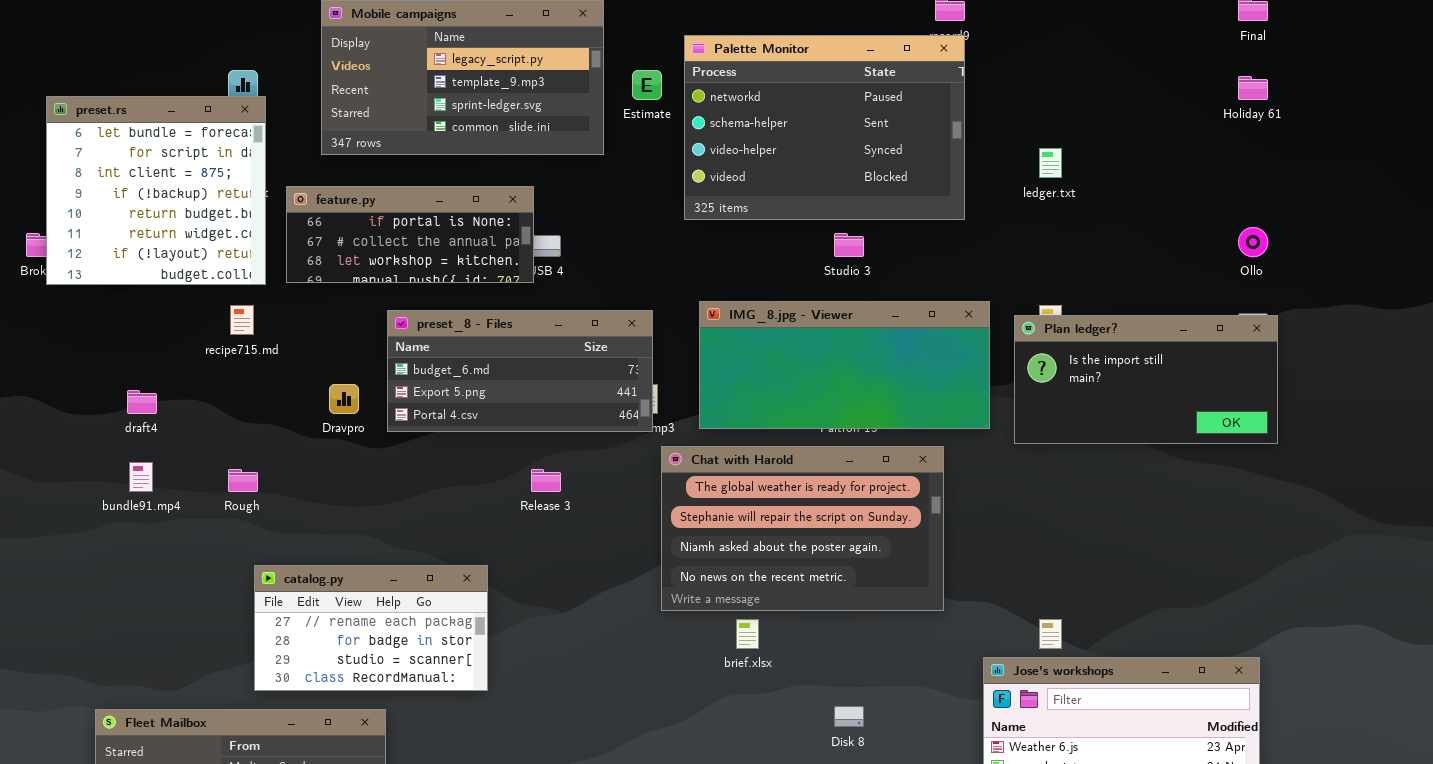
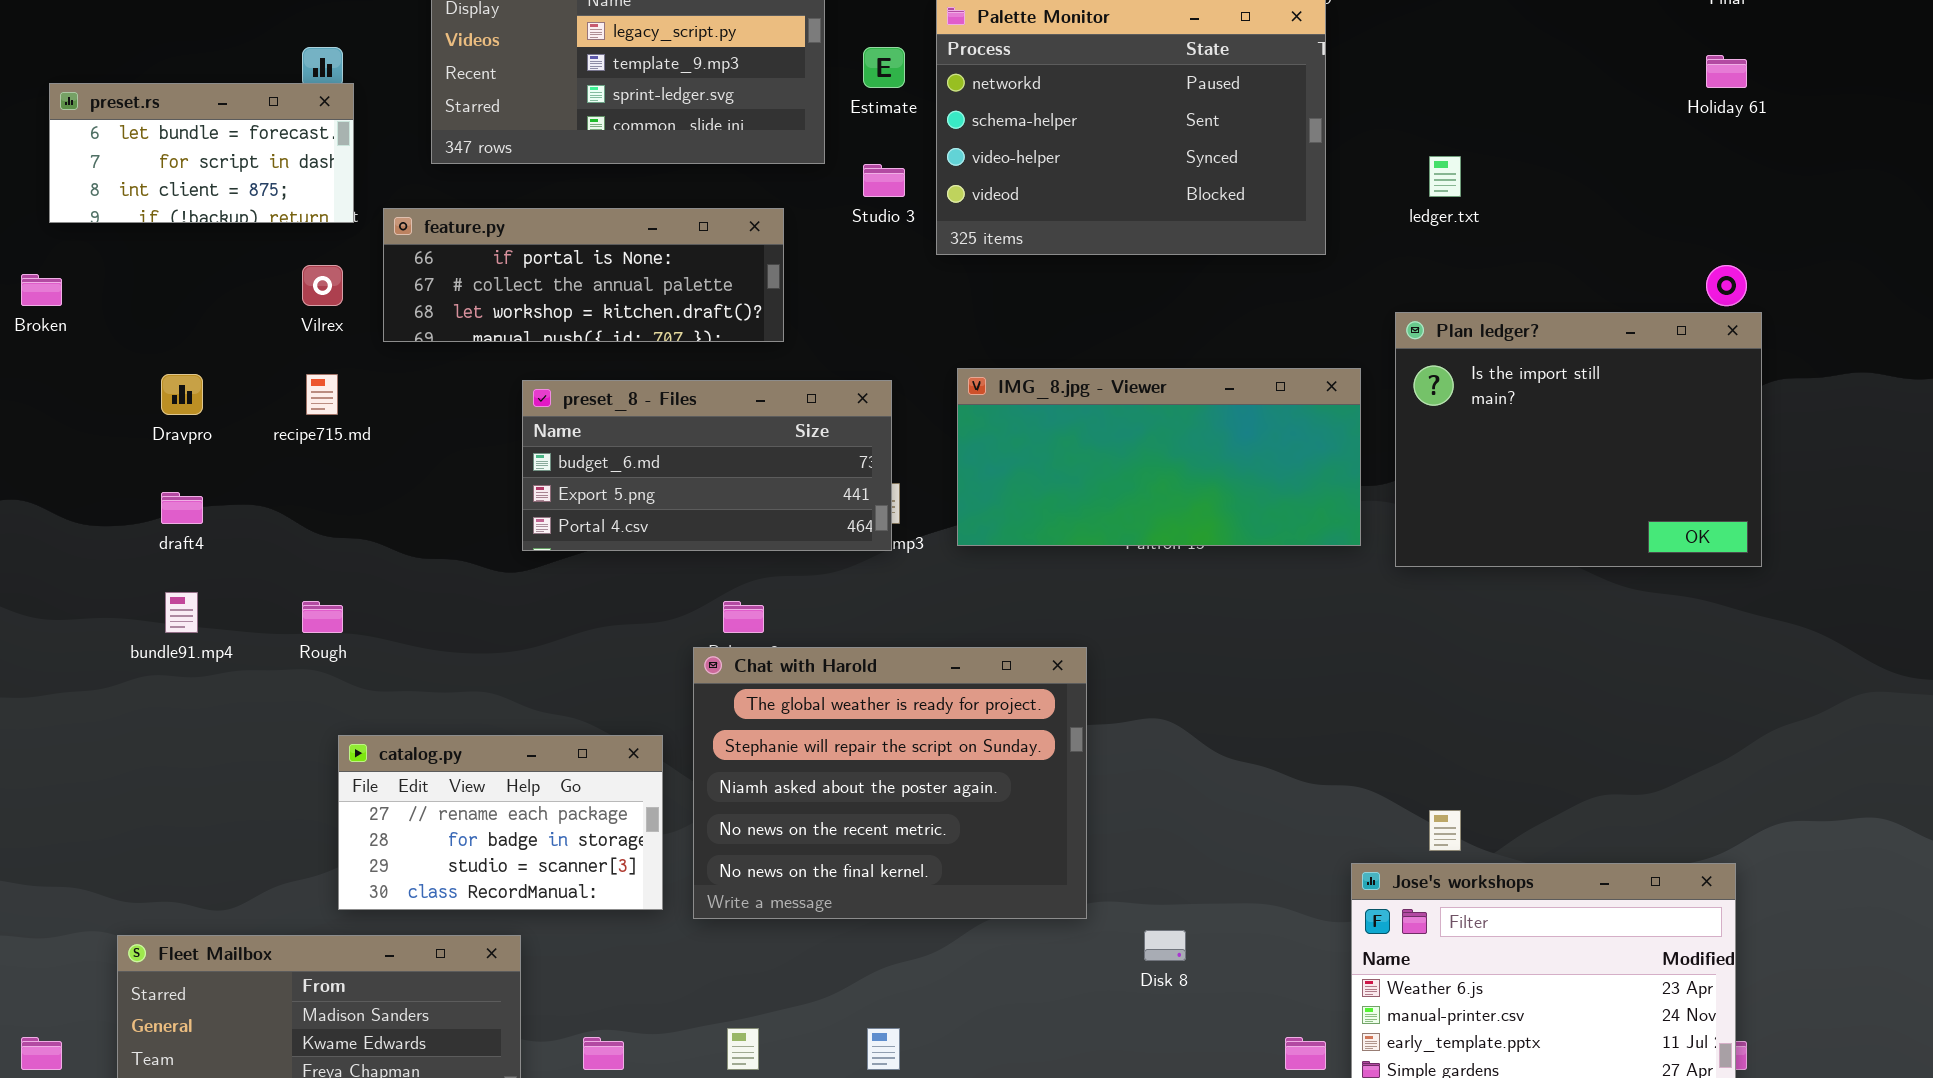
preset.rs: [46,96,266,285] -> [49,83,354,223], resized
feature.py: [286,186,534,283] -> [383,208,784,342], resized
Studio 3: [834,233,864,257] -> [863,164,905,197], moved
Plan ledger?: [1014,315,1278,444] -> [1395,312,1762,567], resized
Dravpro: [329,384,359,414] -> [161,374,203,415], moved
Chat with Harold: [661,446,944,611] -> [693,647,1087,919], moved, resized

